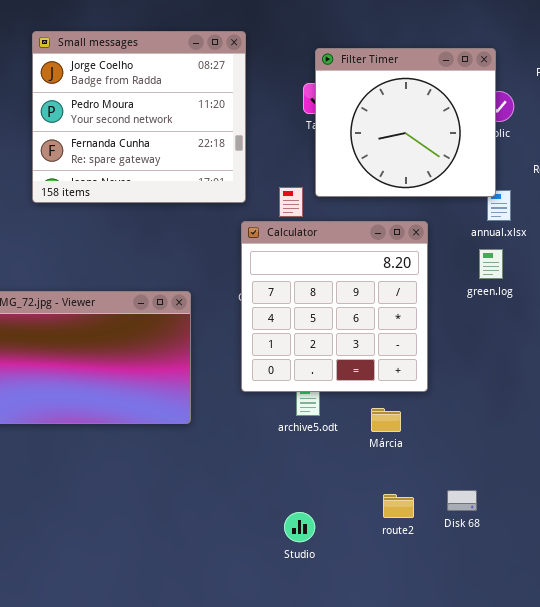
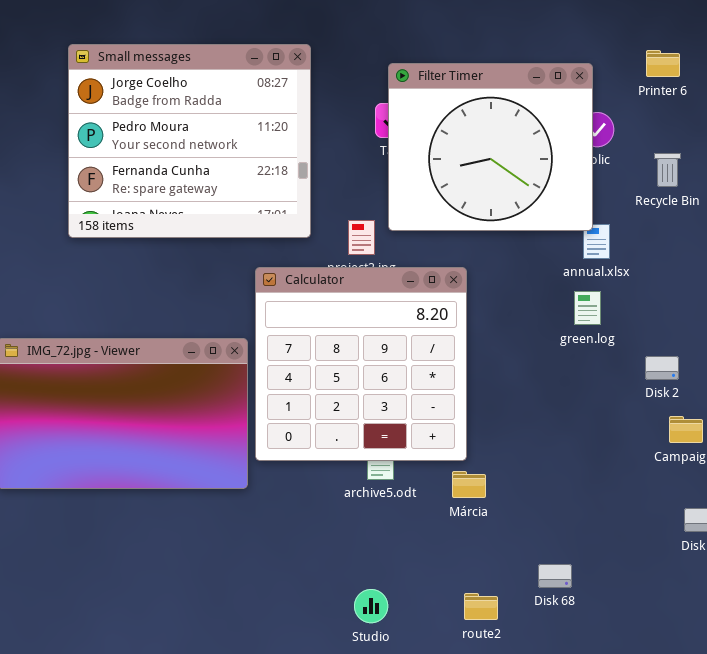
Calculator: [241,221,428,392] -> [255,267,467,461], moved
route2: [383,494,414,518] -> [464,593,498,620], moved

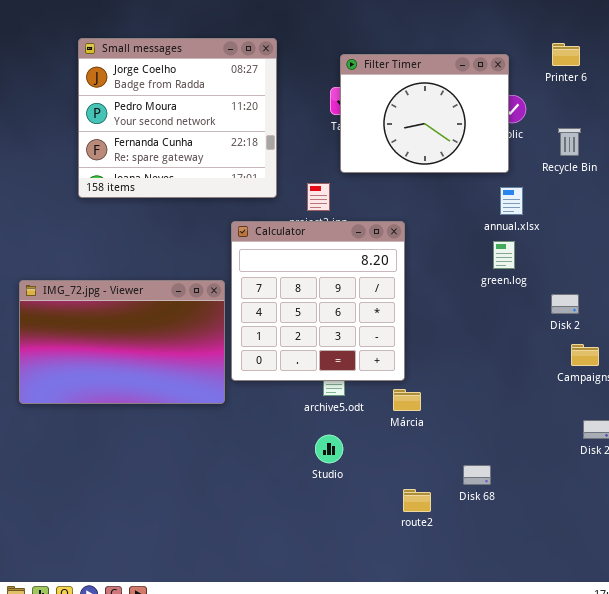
Filter Timer: [388,63,593,231] -> [340,54,509,173], resized
Studio: [354,589,388,623] -> [315,435,343,463], moved

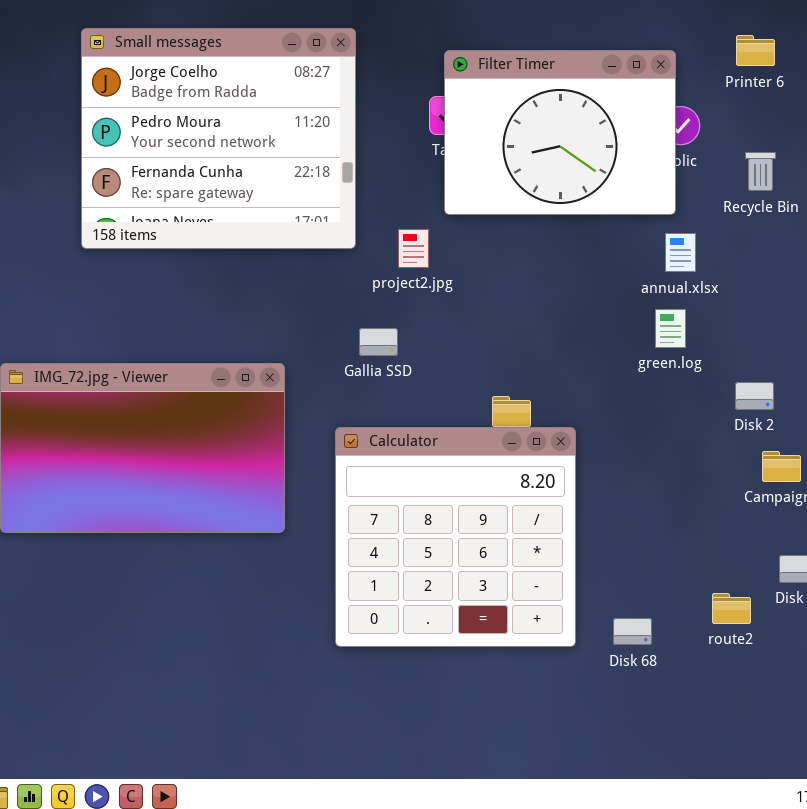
Calculator: [231,221,405,381] -> [335,427,576,647], moved
route2: [403,489,431,512] -> [712,593,751,624], moved

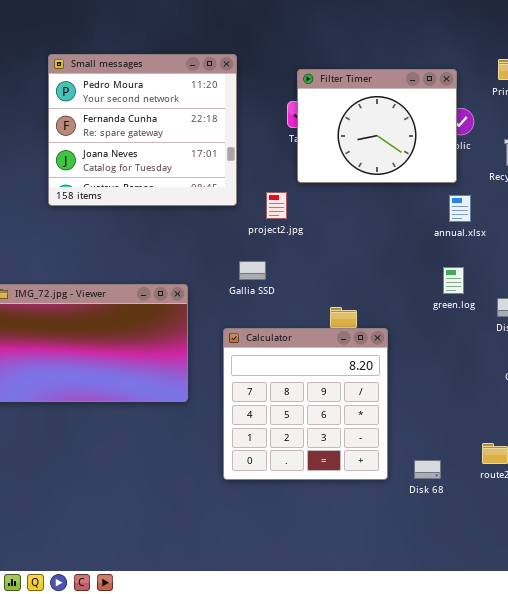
Small messages: [81,28,356,249] -> [48,54,237,206], scrolled down 1 row
green.log: [655,309,686,348] -> [443,267,464,294], moved

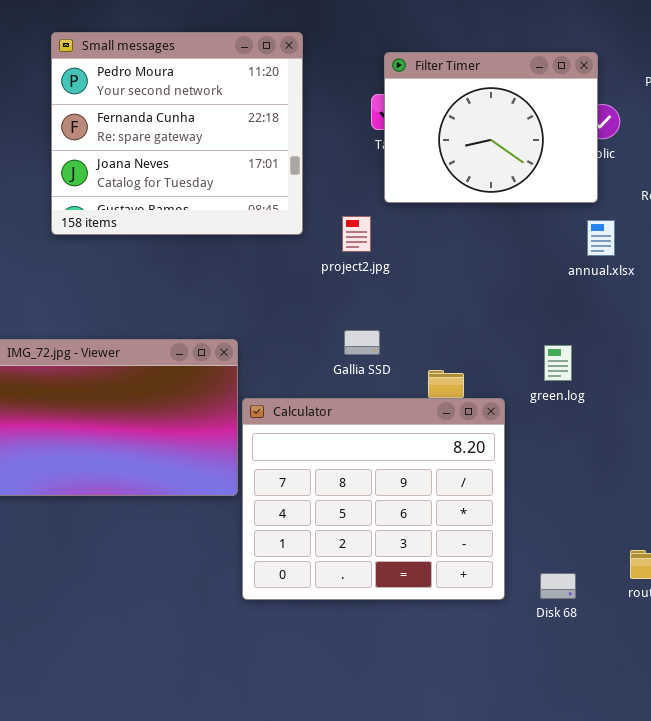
Gallia SSD: [239,261,266,280] -> [344,330,380,355], moved
green.log: [443,267,464,294] -> [544,345,572,381], moved
Calculator: [223,328,388,480] -> [242,398,505,600], resized

